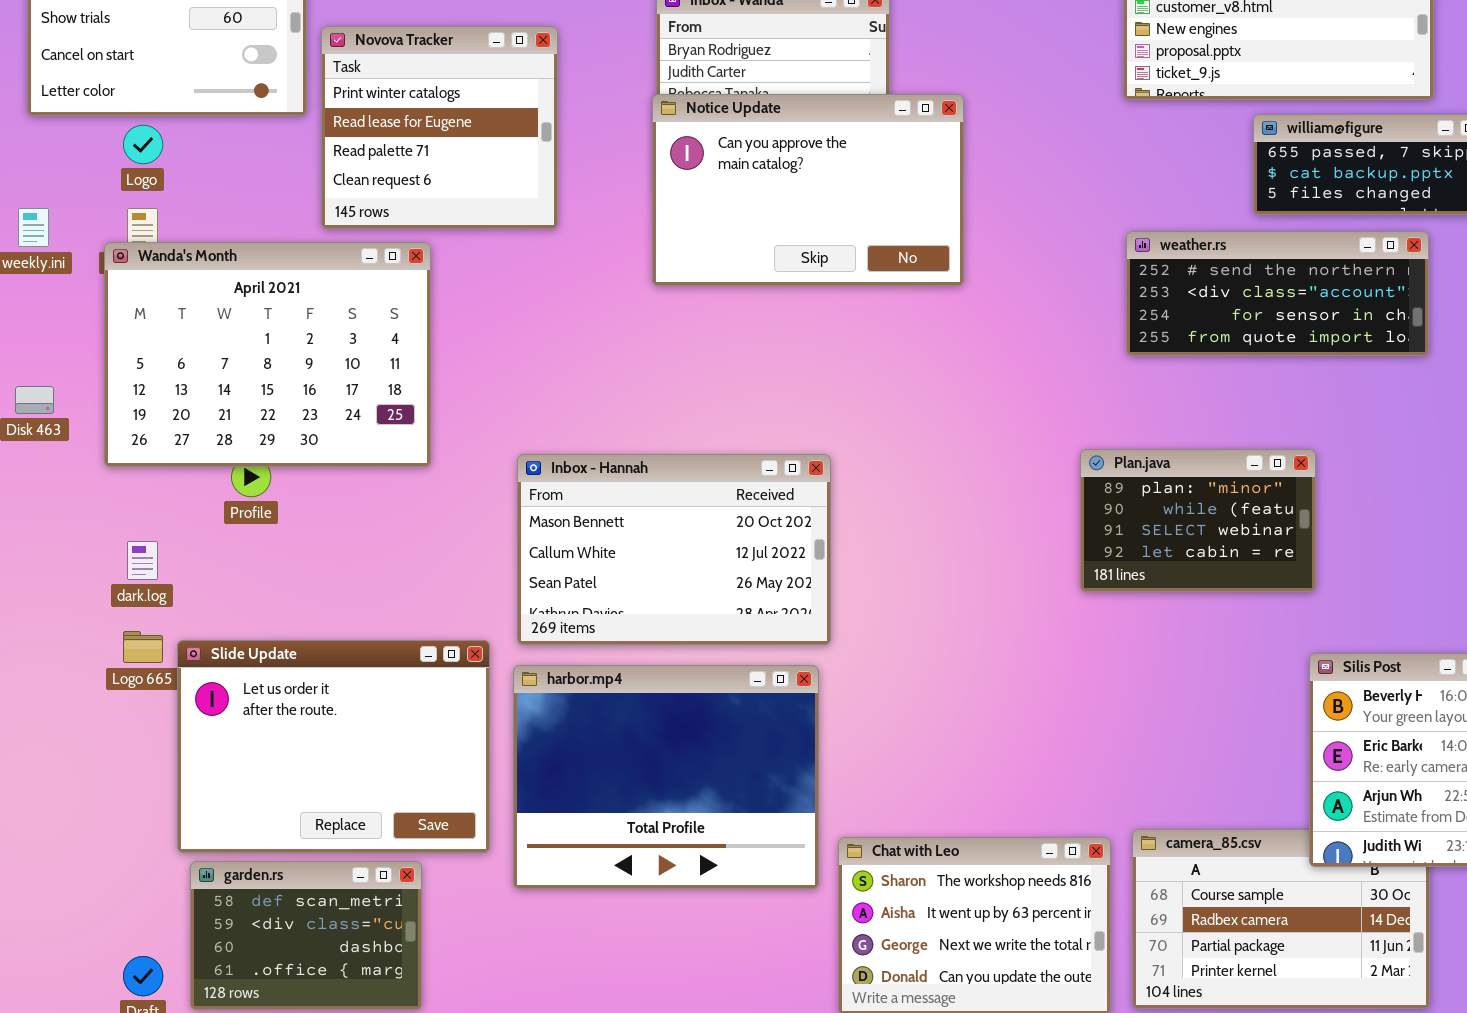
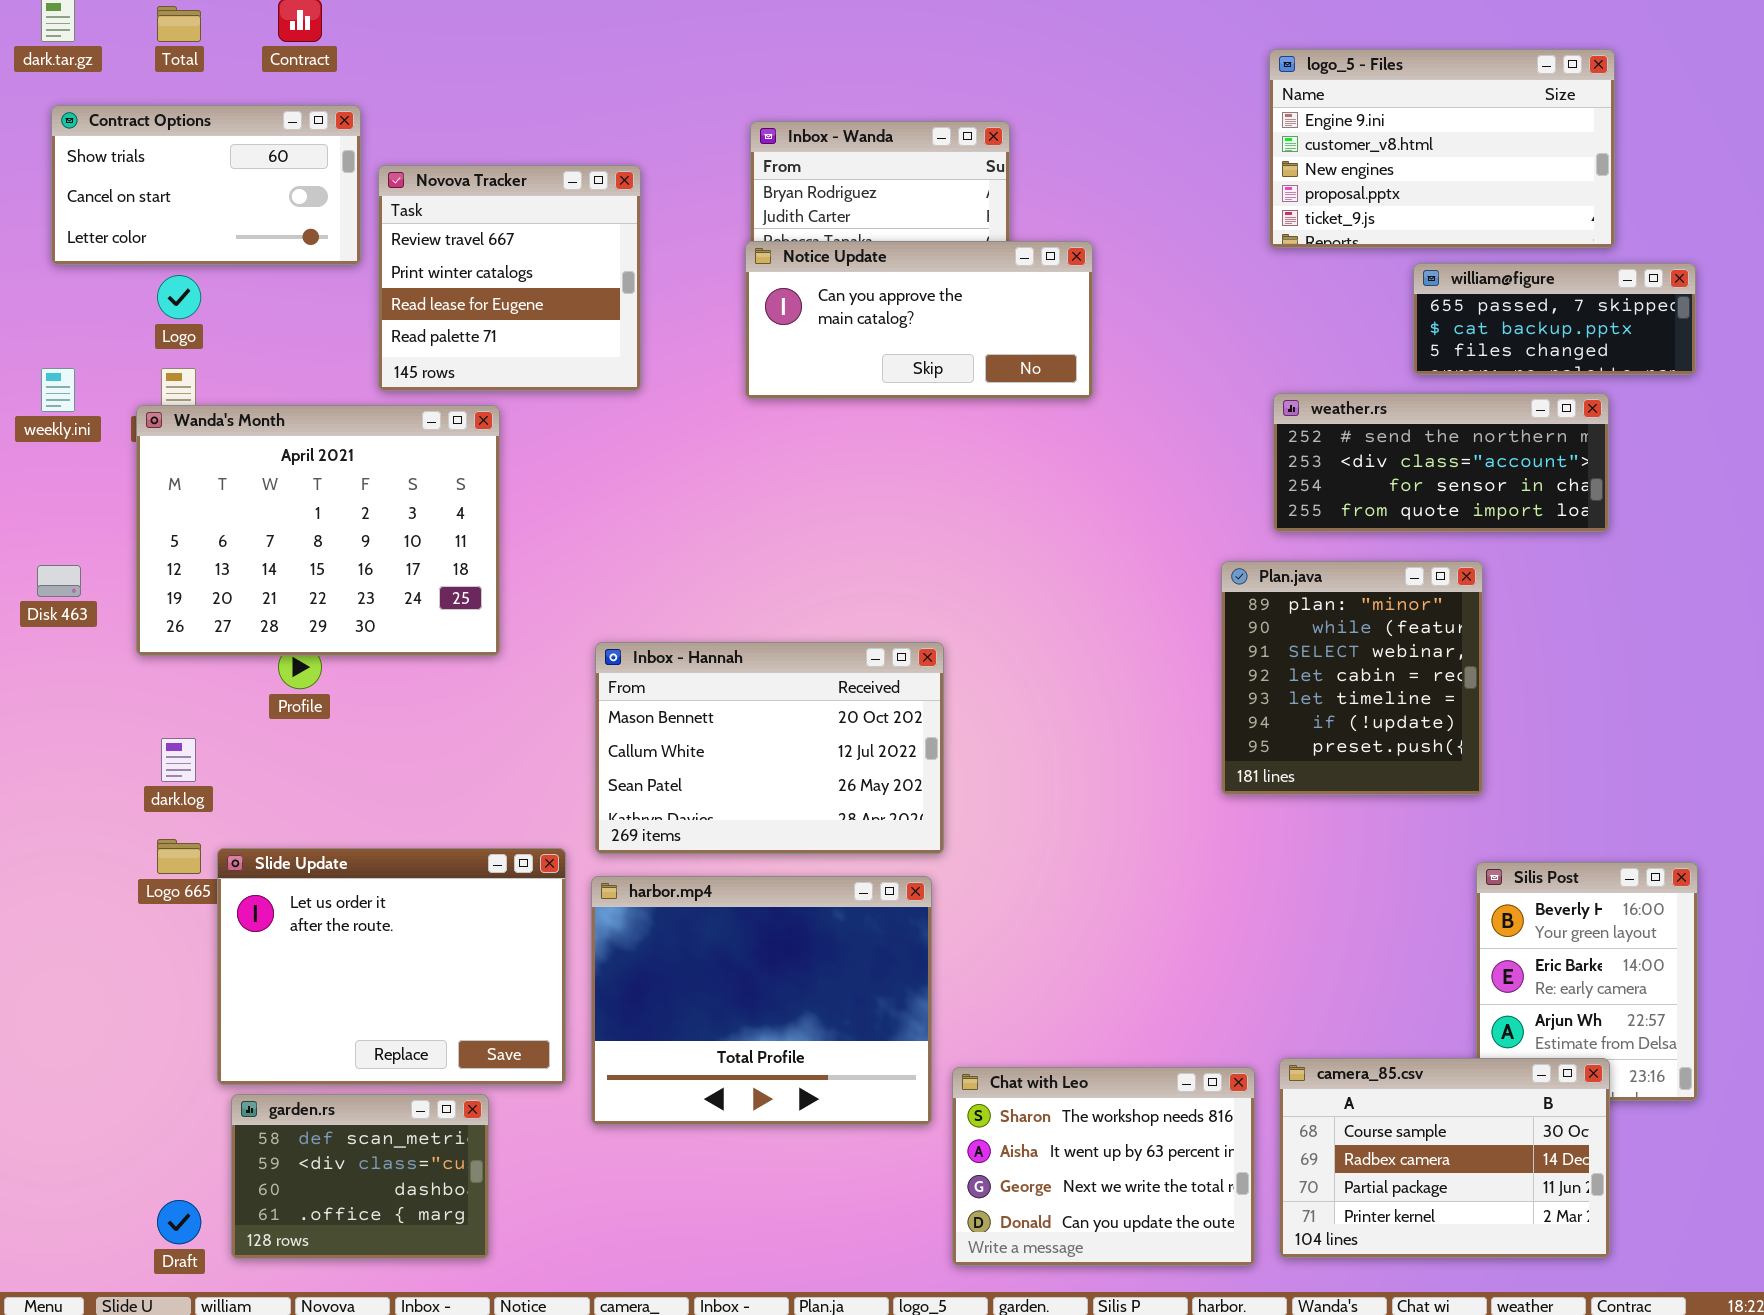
Novova Tracker: [321,26,558,229] -> [378,165,641,391], scrolled up 1 row
Notice Update: [652,94,964,286] -> [745,241,1093,399], resized
Plan.java: [1080,449,1316,592] -> [1221,561,1483,795], resized
camera_85.csv: [1132,829,1430,1009] -> [1279,1058,1610,1258], raised

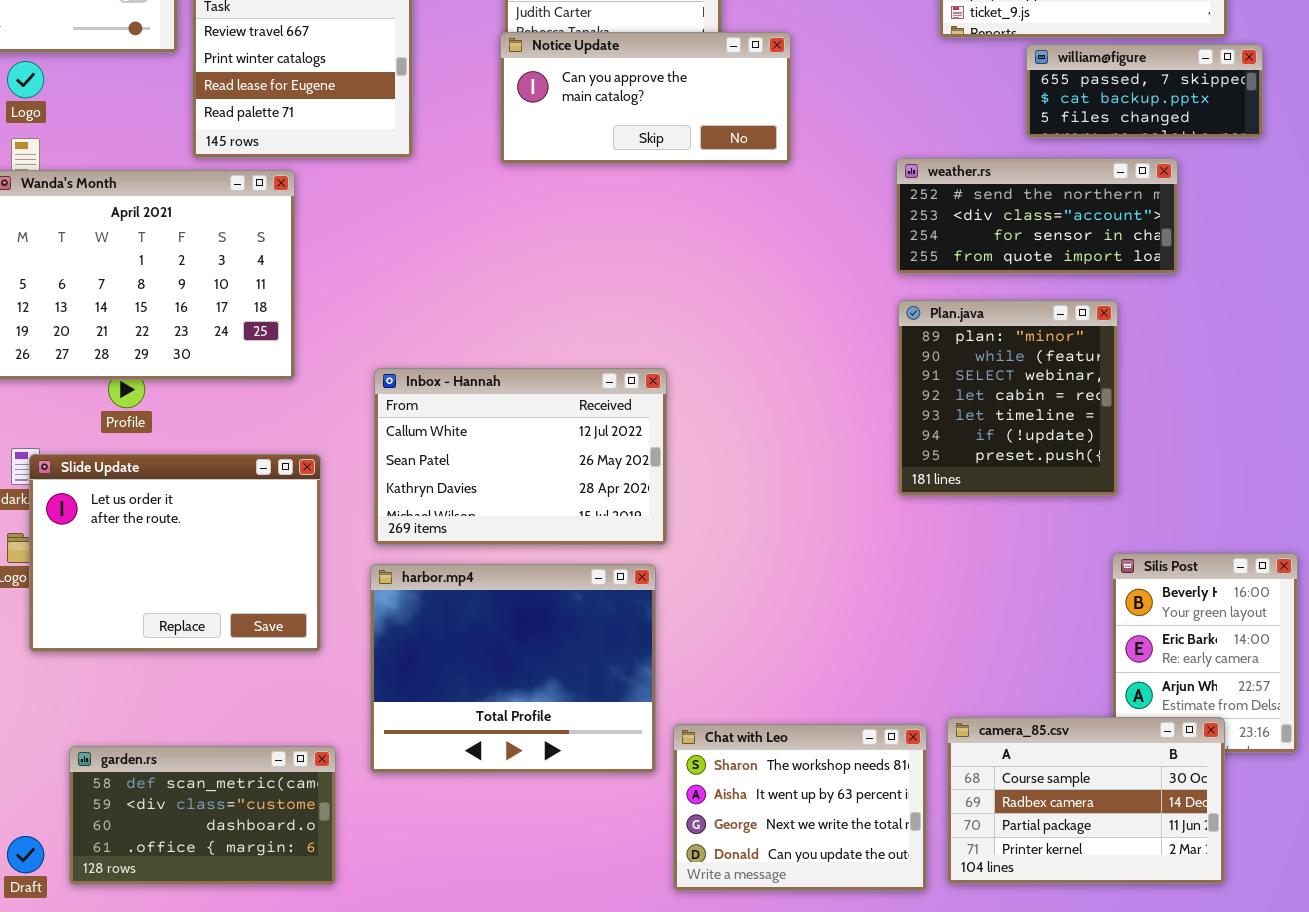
william@figure: [1413,263,1696,375] -> [1026,44,1263,138], moved
weather.rs: [1273,393,1609,532] -> [896,158,1178,274], moved
Inbox - Hannah: [595,642,944,854] -> [374,368,667,545], scrolled down 1 row
Slide Update: [217,848,566,1085] -> [29,454,321,652], moved
garden.rs: [231,1094,489,1259] -> [69,746,336,885], resized

